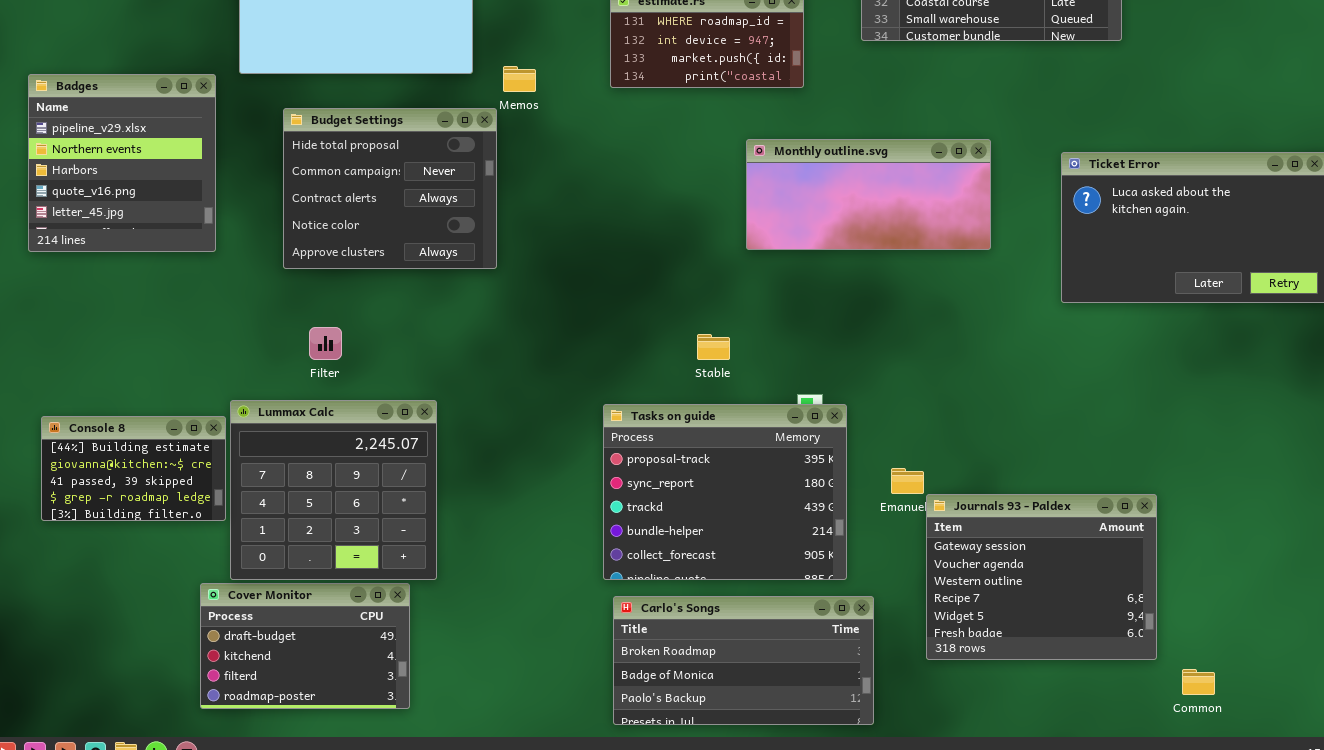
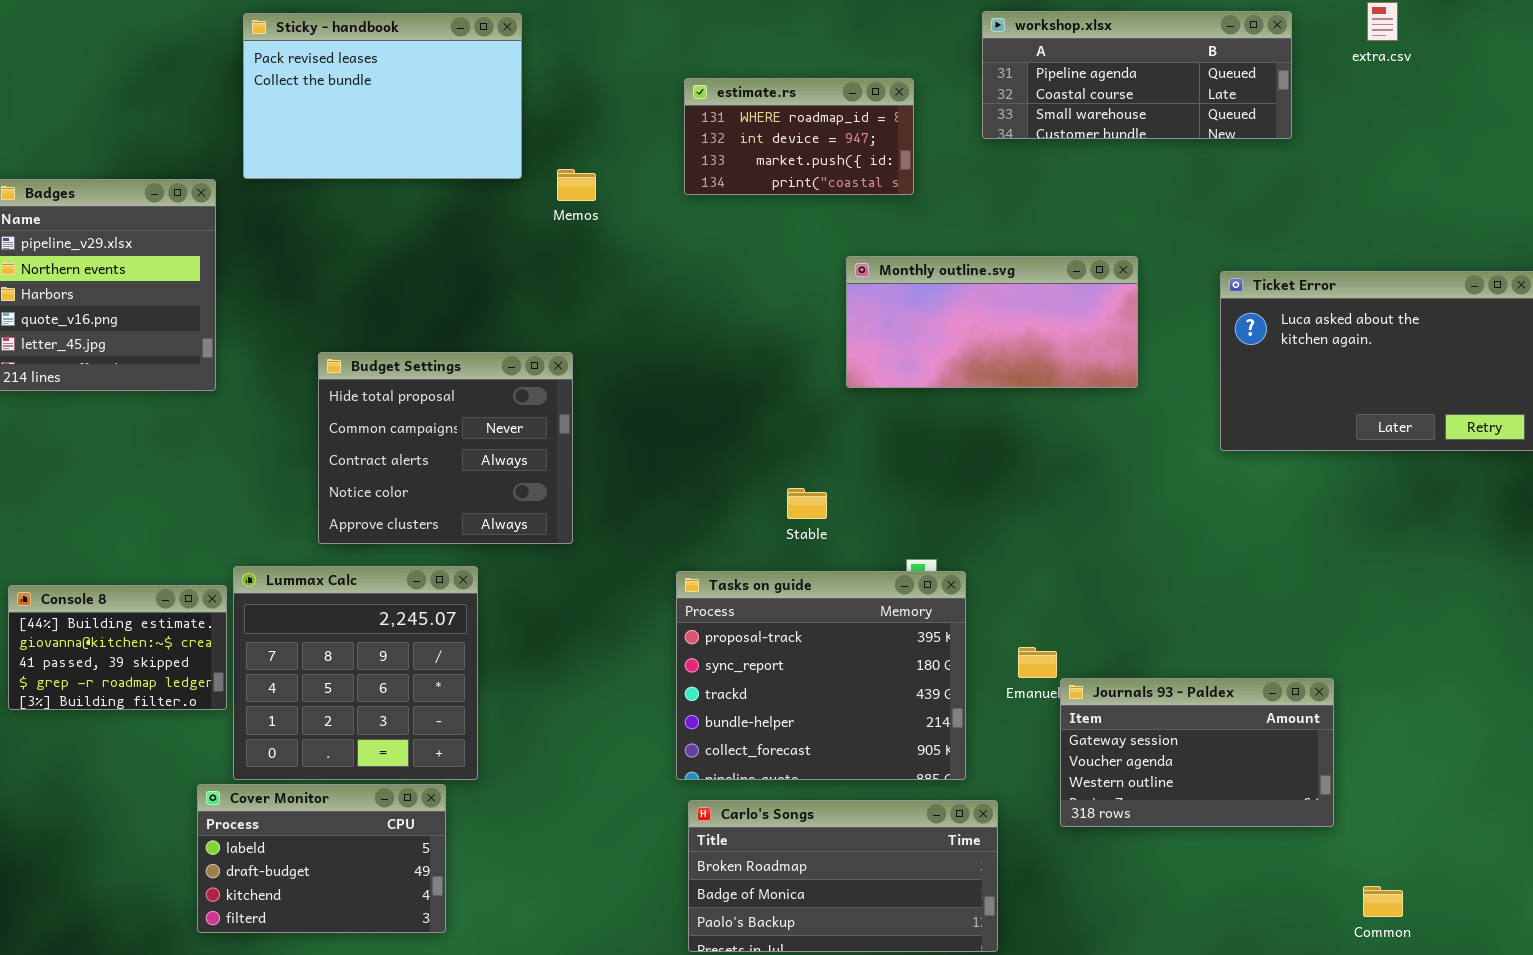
Budget Settings: [283,108,497,269] -> [318,352,573,544], moved
Journals 93 - Paldex: [926,494,1157,660] -> [1060,678,1334,827], resized
Cover Monitor: [200,583,410,709] -> [197,784,446,933], scrolled up 1 row

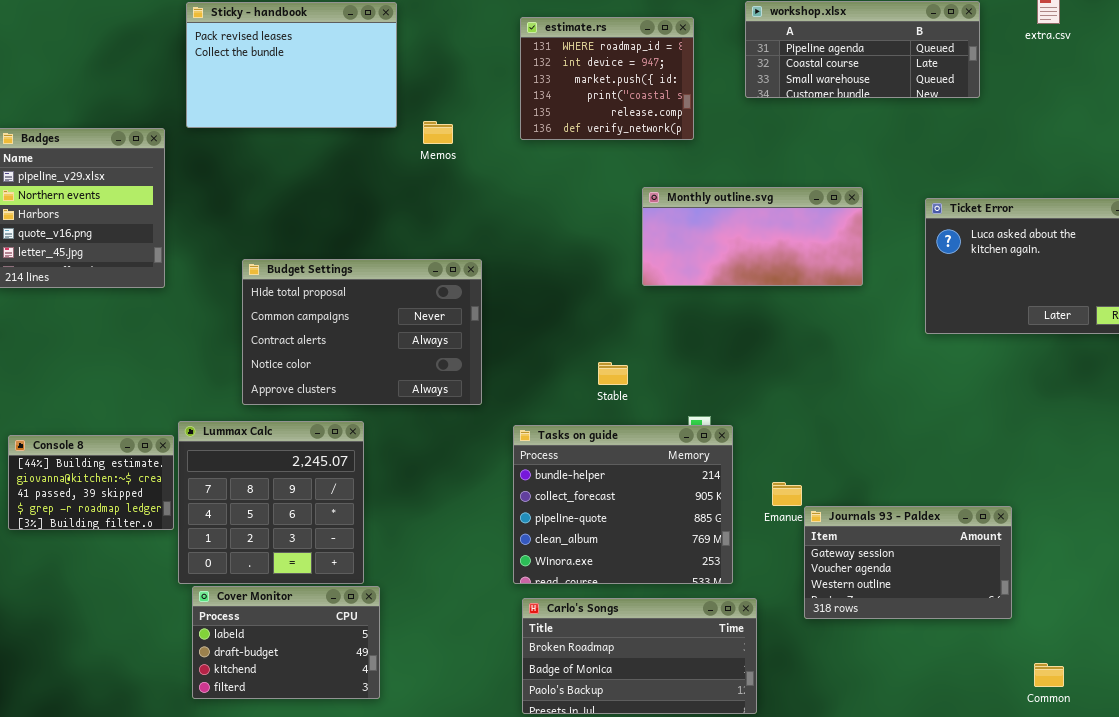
estimate.rs: [684,78,914,195] -> [520,17,694,140], resized
Budget Settings: [318,352,573,544] -> [242,259,482,405], resized
Tasks on guide: [676,571,966,780] -> [513,425,733,584], scrolled down 3 rows
Cover Monitor: [197,784,446,933] -> [192,586,380,699], moved

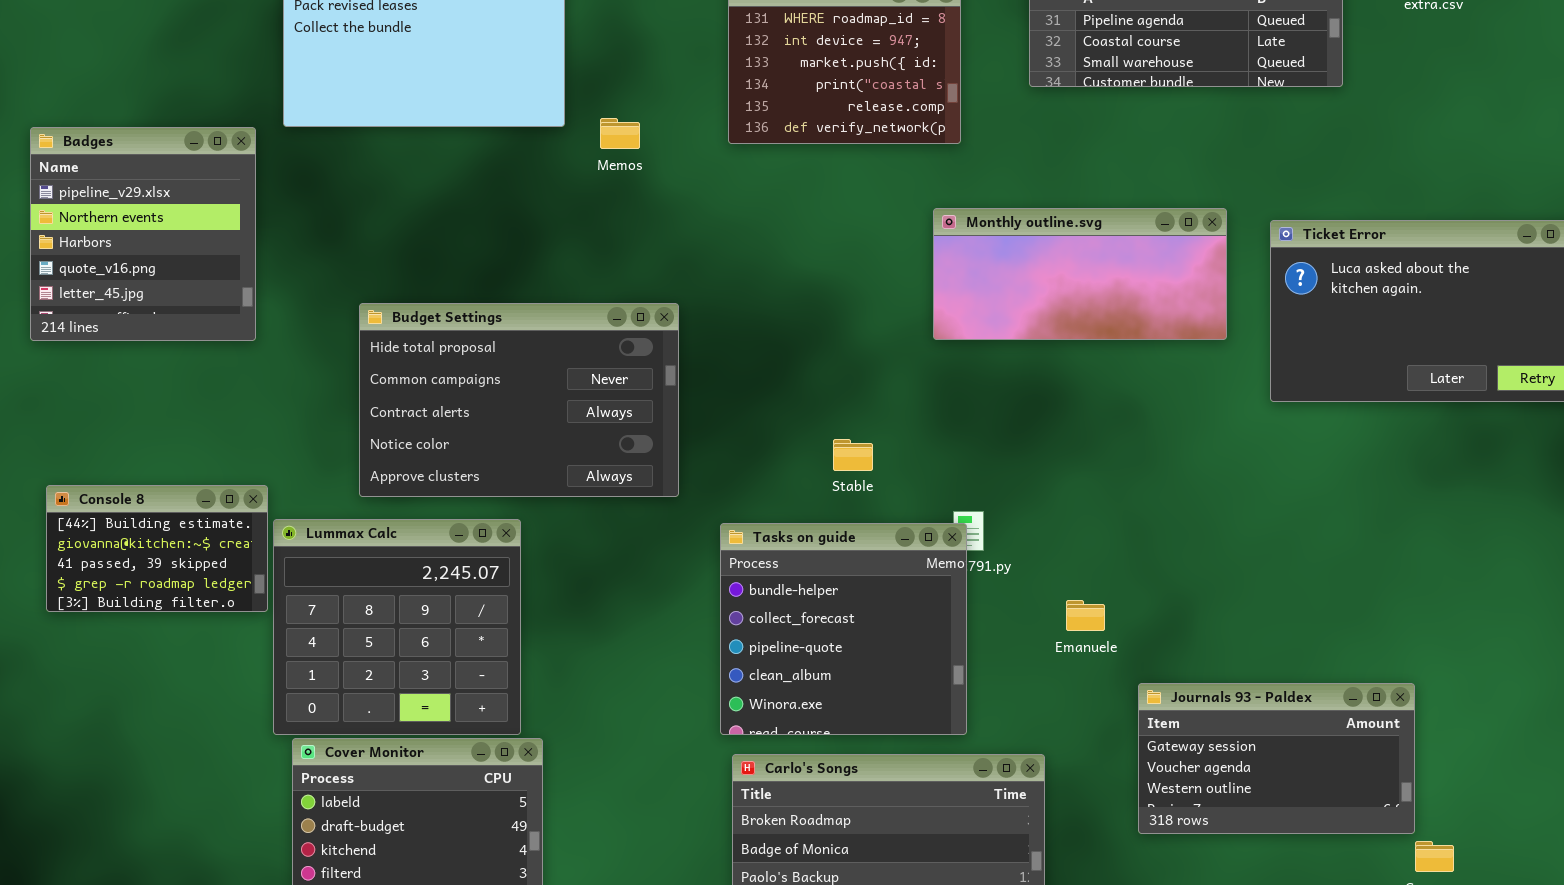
Monthly outline.svg: [642,187,863,286] -> [933,208,1227,340], moved
Tasks on guide: [513,425,733,584] -> [720,523,967,735], resized
Console 8: [8,435,174,530] -> [46,485,268,612], moved
Journals 93 - Paldex: [804,506,1012,619] -> [1138,683,1415,834], moved

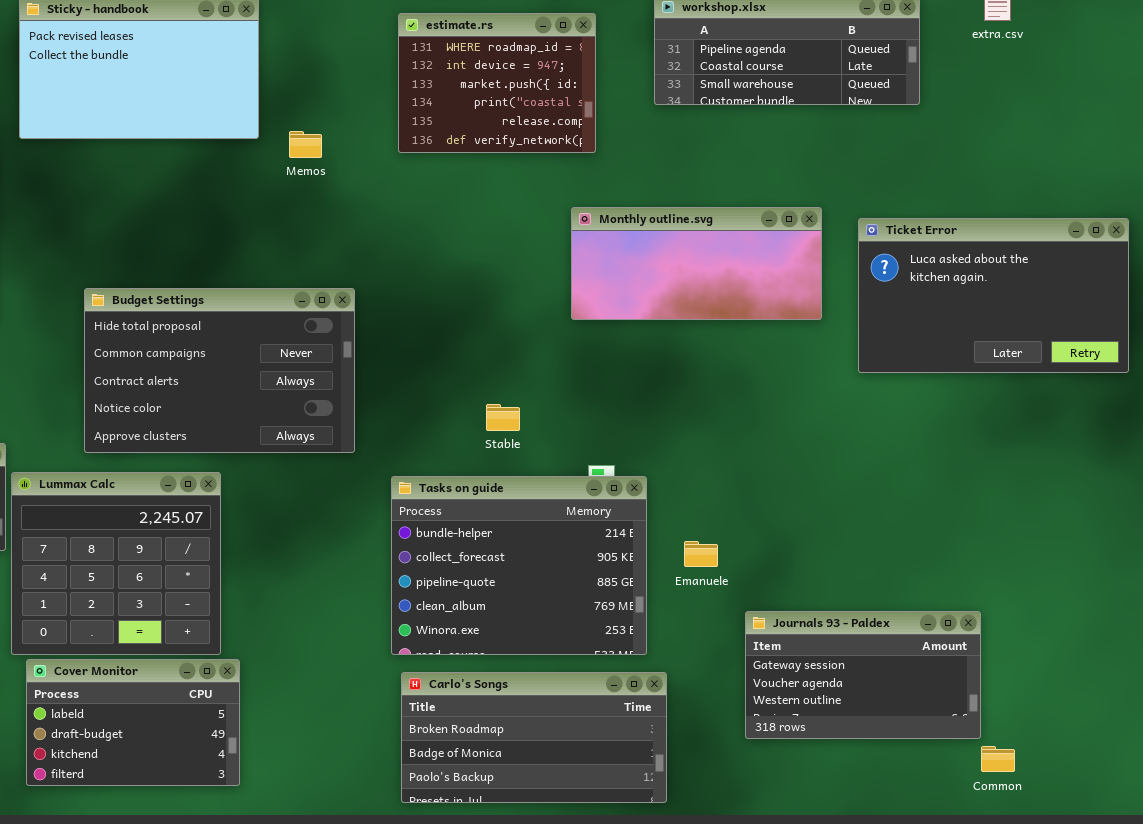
Tasks on guide: [720,523,967,735] -> [391,476,647,655], resized

